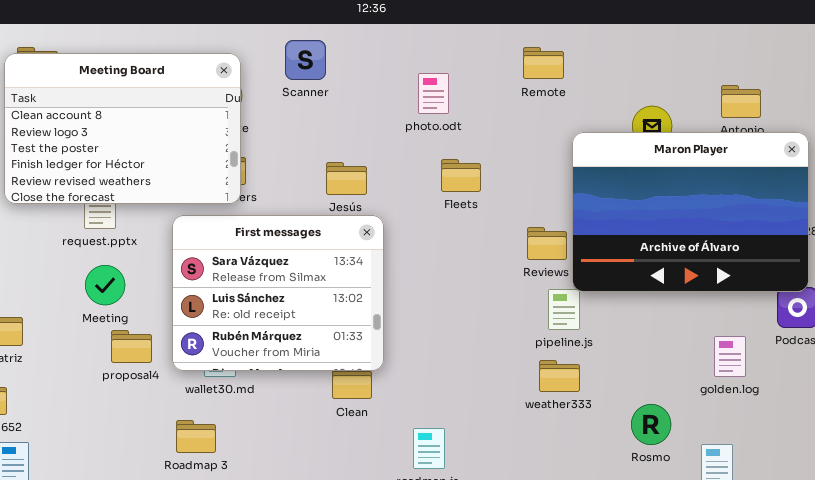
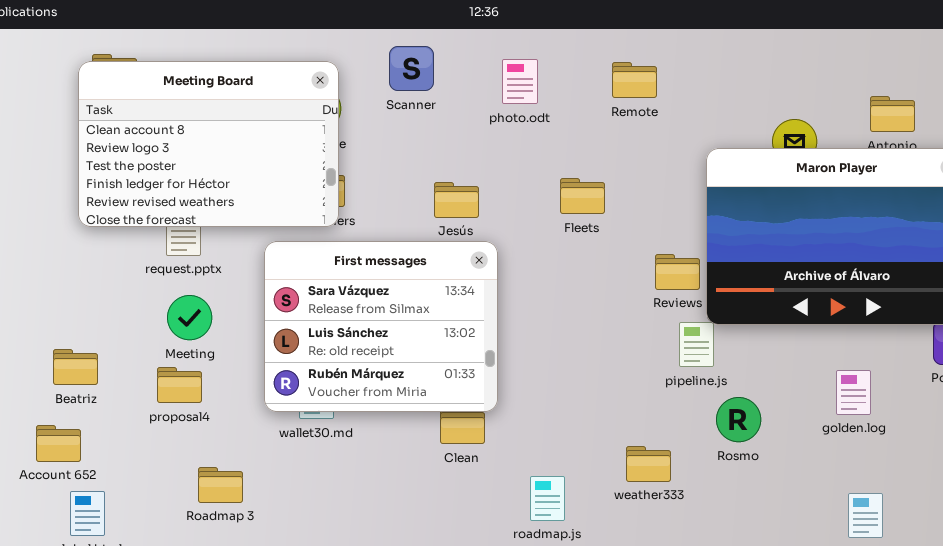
Remote: [523,47,564,79] -> [612,62,657,98], moved
photo.odt: [418,73,449,114] -> [502,59,538,104], moved
proposal4: [111,330,152,363] -> [157,367,202,403], moved
golden.log: [714,336,746,377] -> [836,370,871,415], moved
weather333: [539,360,580,392] -> [626,446,671,482], moved
Rosmo: [631,404,671,445] -> [716,397,761,442], moved
Roadmap 3: [176,420,216,453] -> [198,467,243,503], moved

